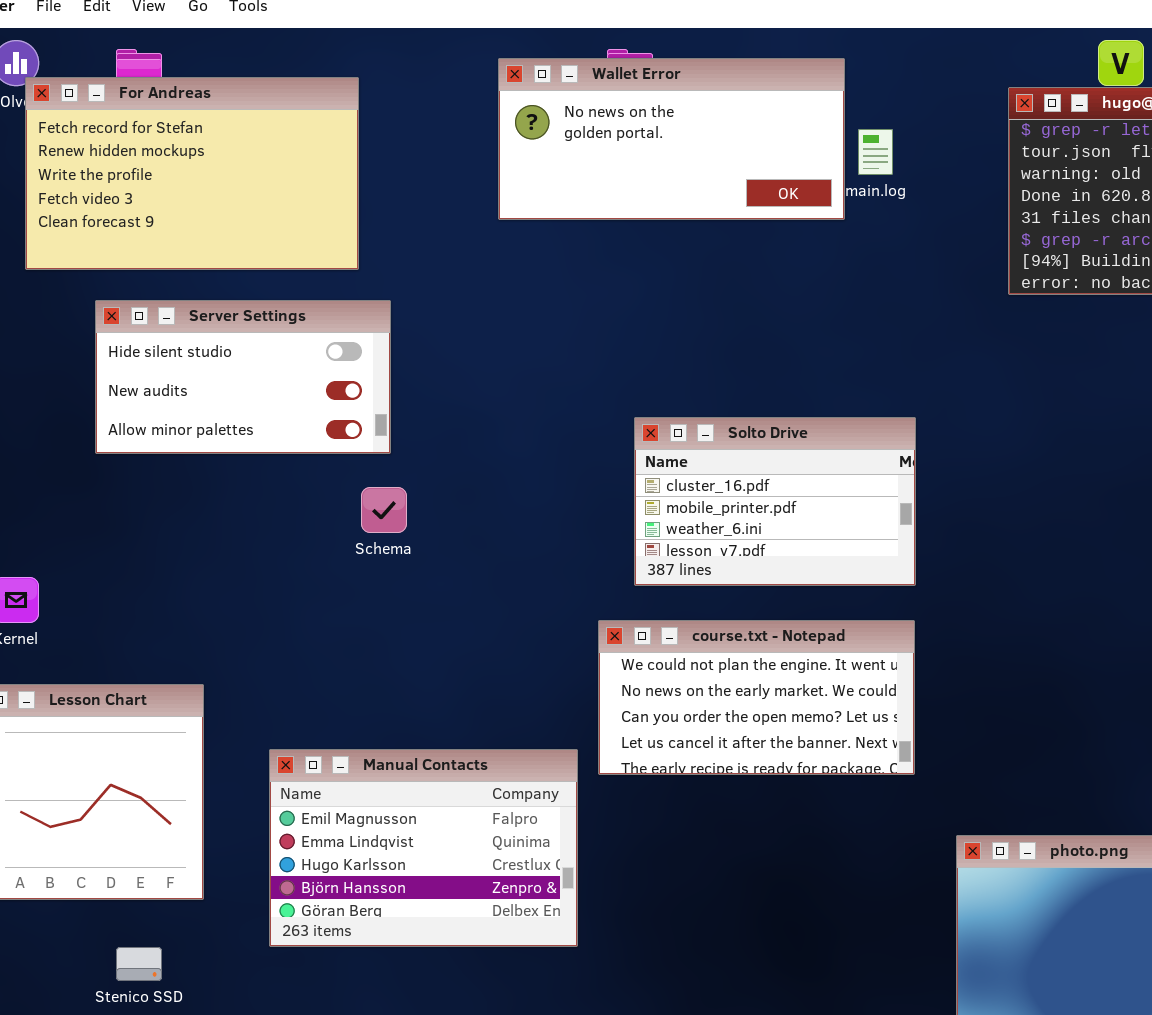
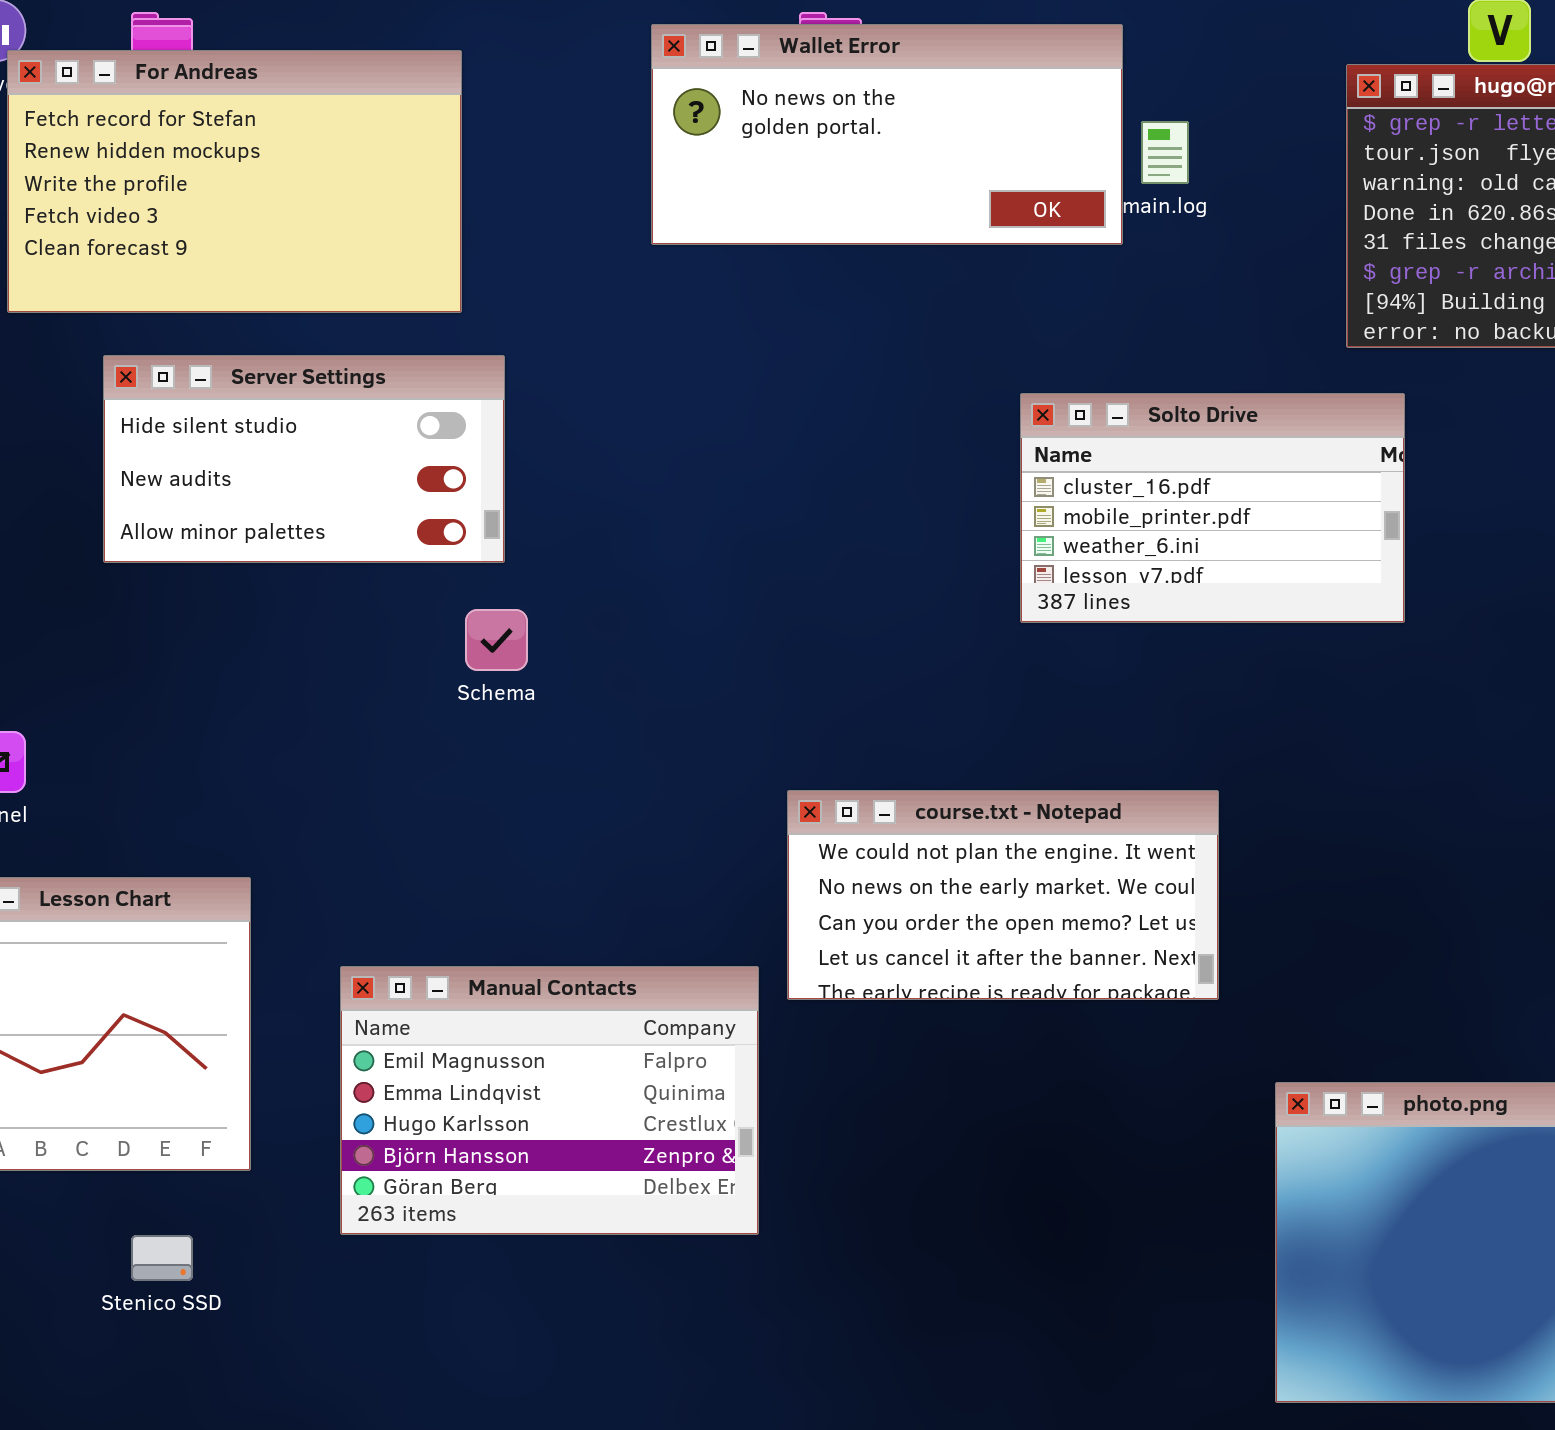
Solto Drive: [634,417,916,586] -> [1020,393,1405,623], moved

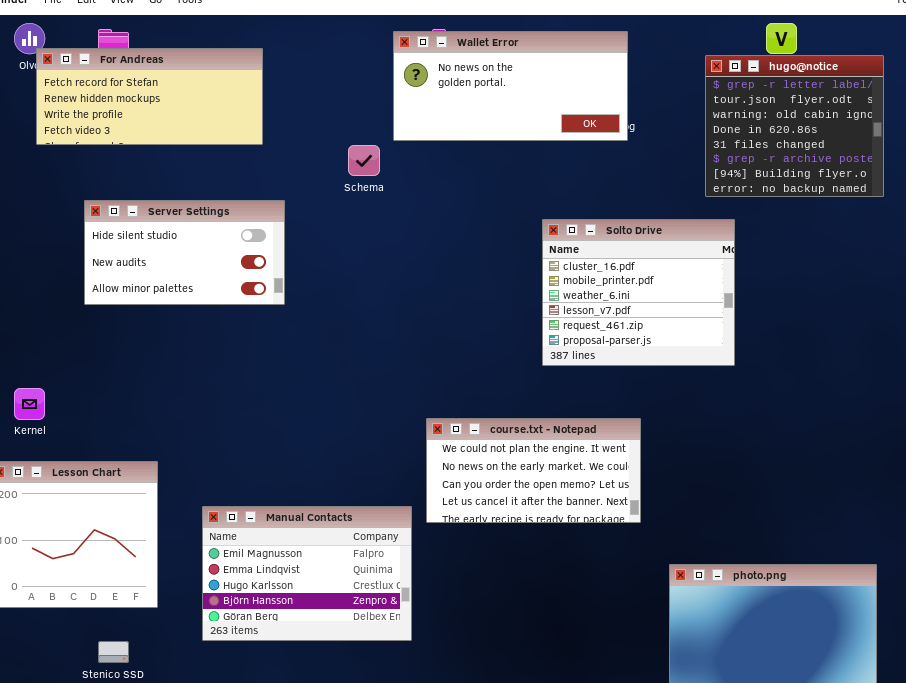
Wallet Error: [651,24,1123,245] -> [393,31,628,141], moved
For Andreas: [7,50,462,313] -> [36,48,263,145], resized
Solto Drive: [1020,393,1405,623] -> [542,219,735,366], resized
Schema: [465,609,528,671] -> [348,145,380,176], moved

